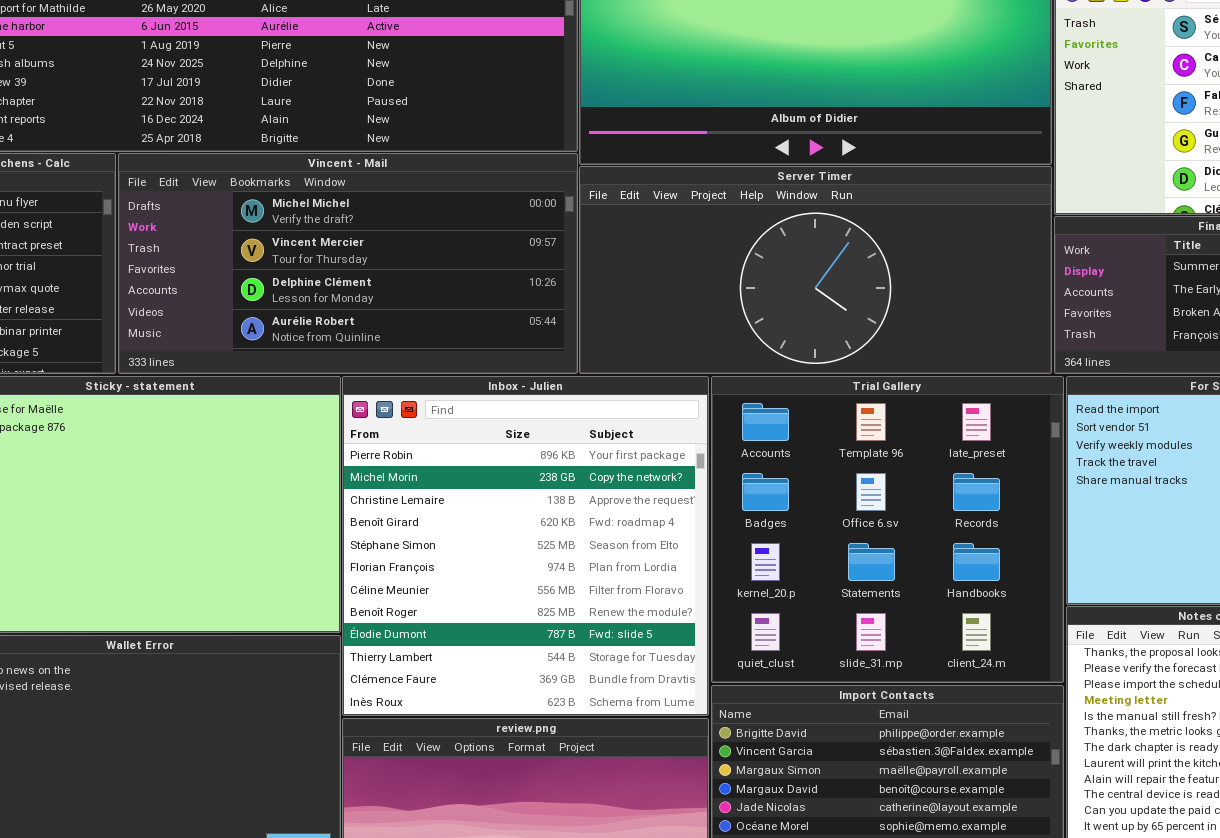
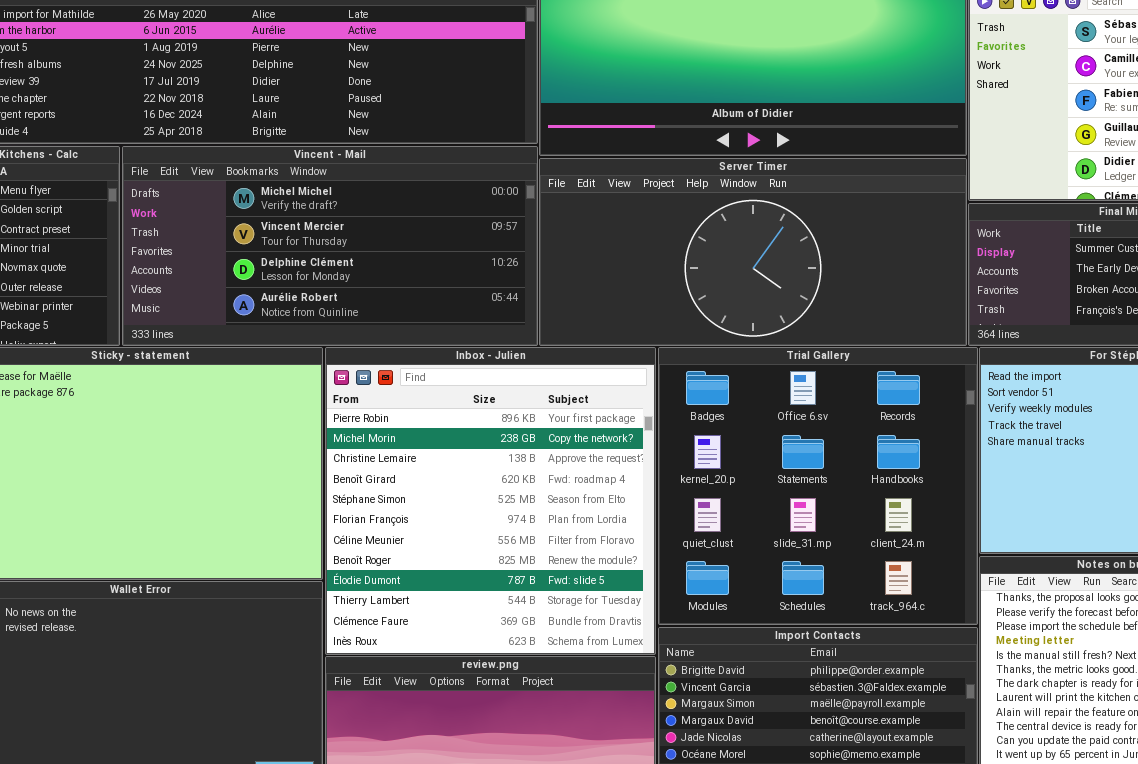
Trial Gallery: [711,376,1064,683] -> [658,347,978,625], scrolled down 1 row

